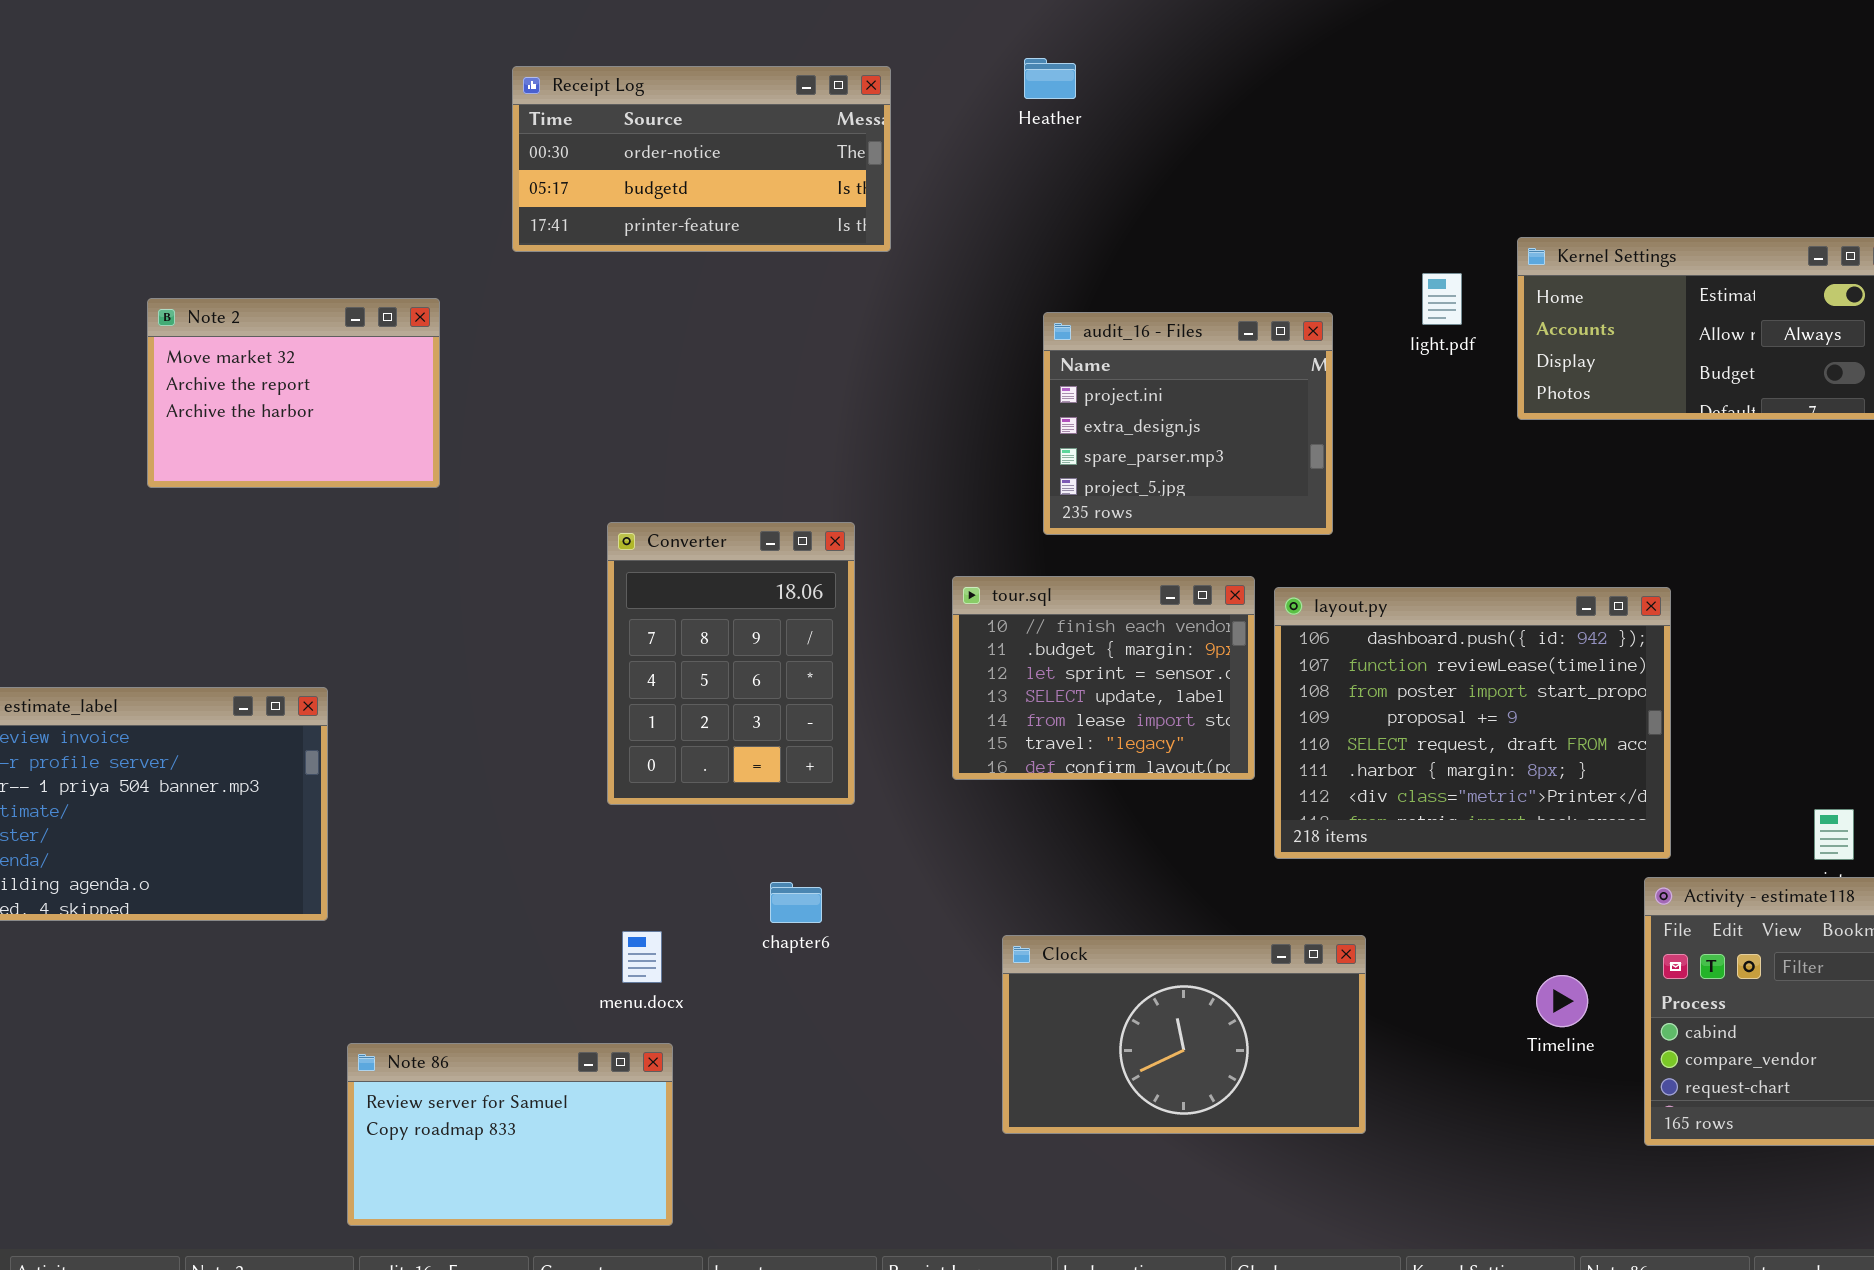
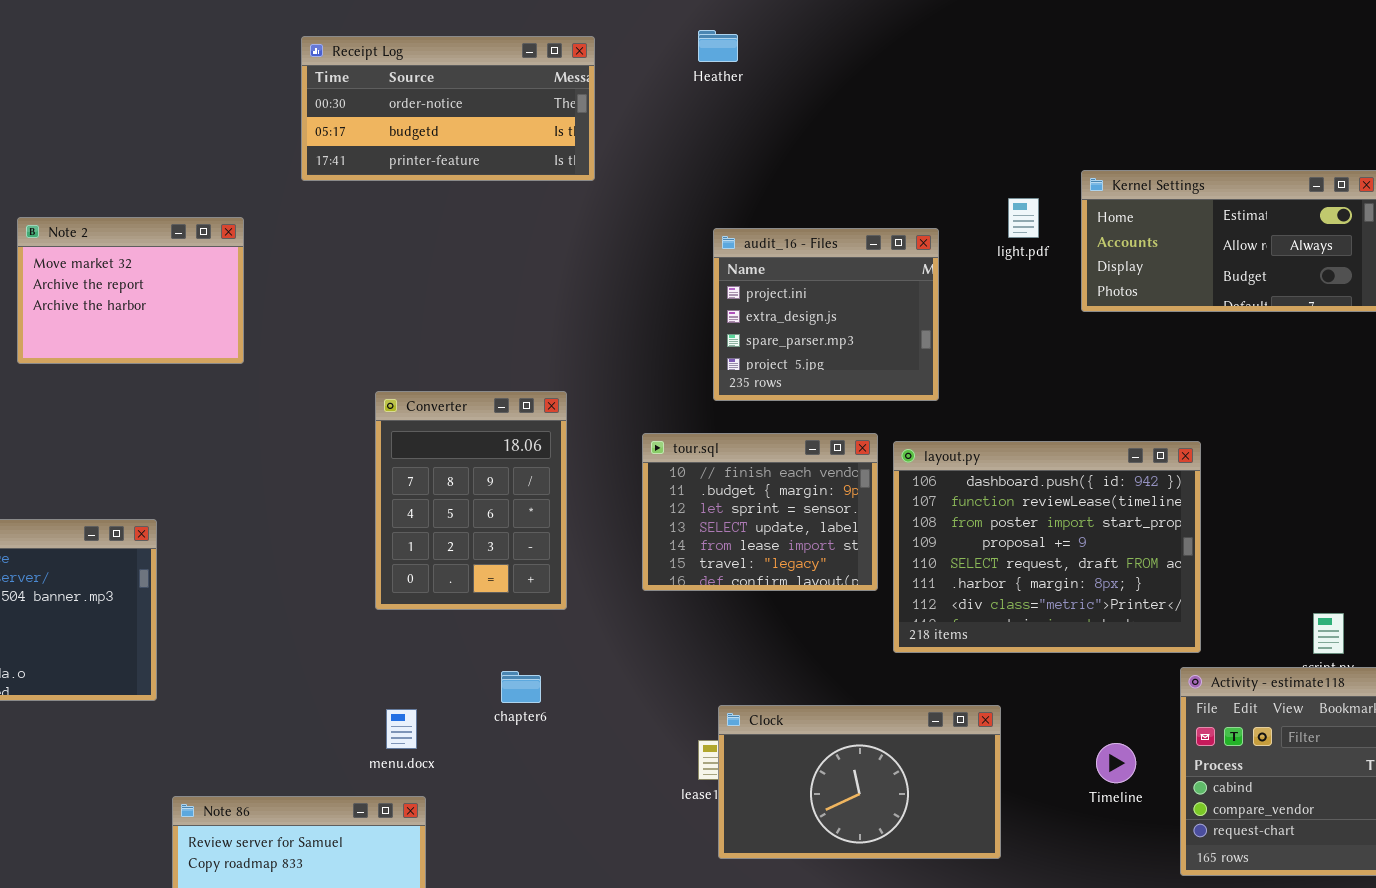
Clock: [1002,935,1366,1134] -> [718,705,1001,859], moved

